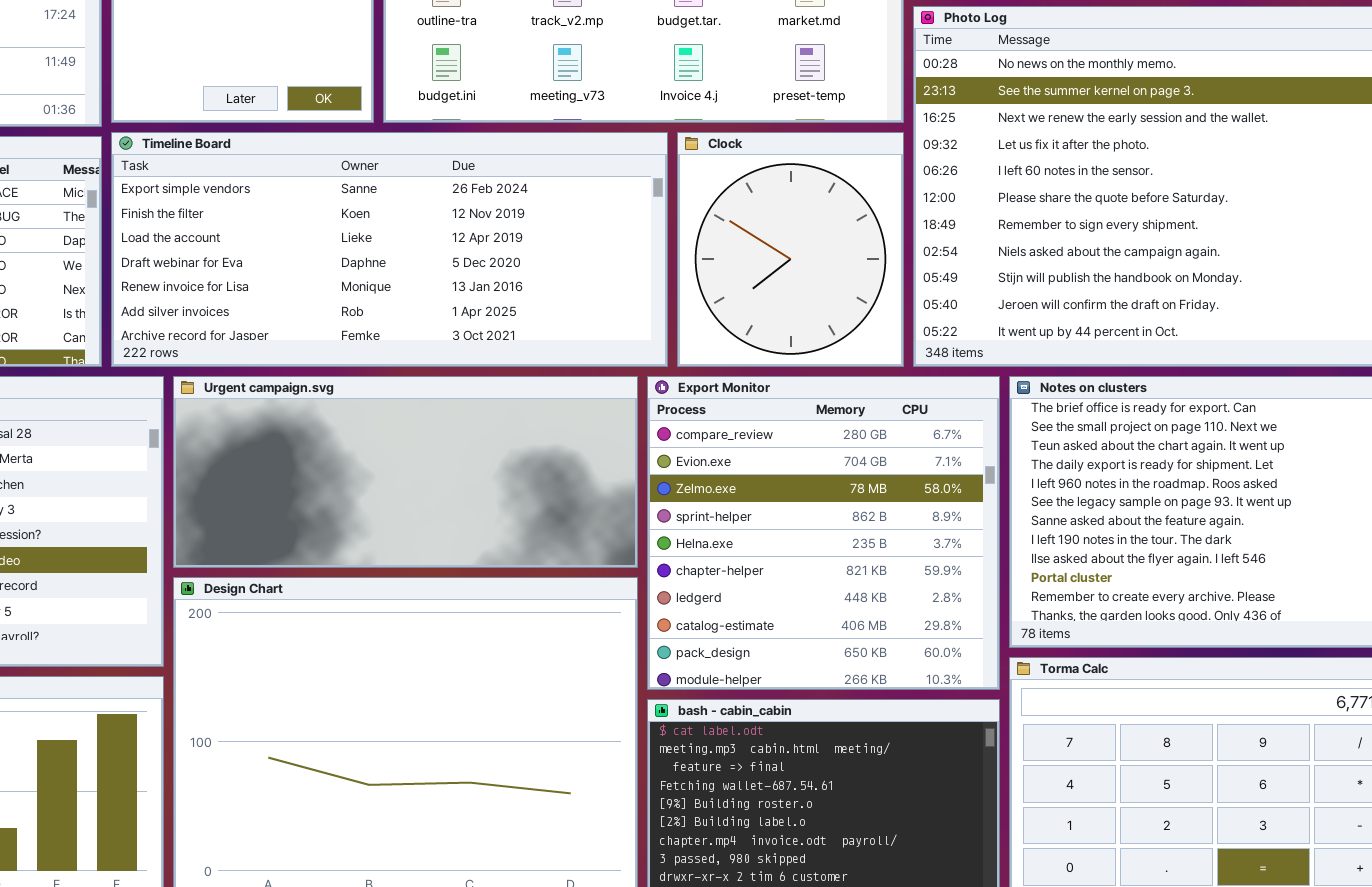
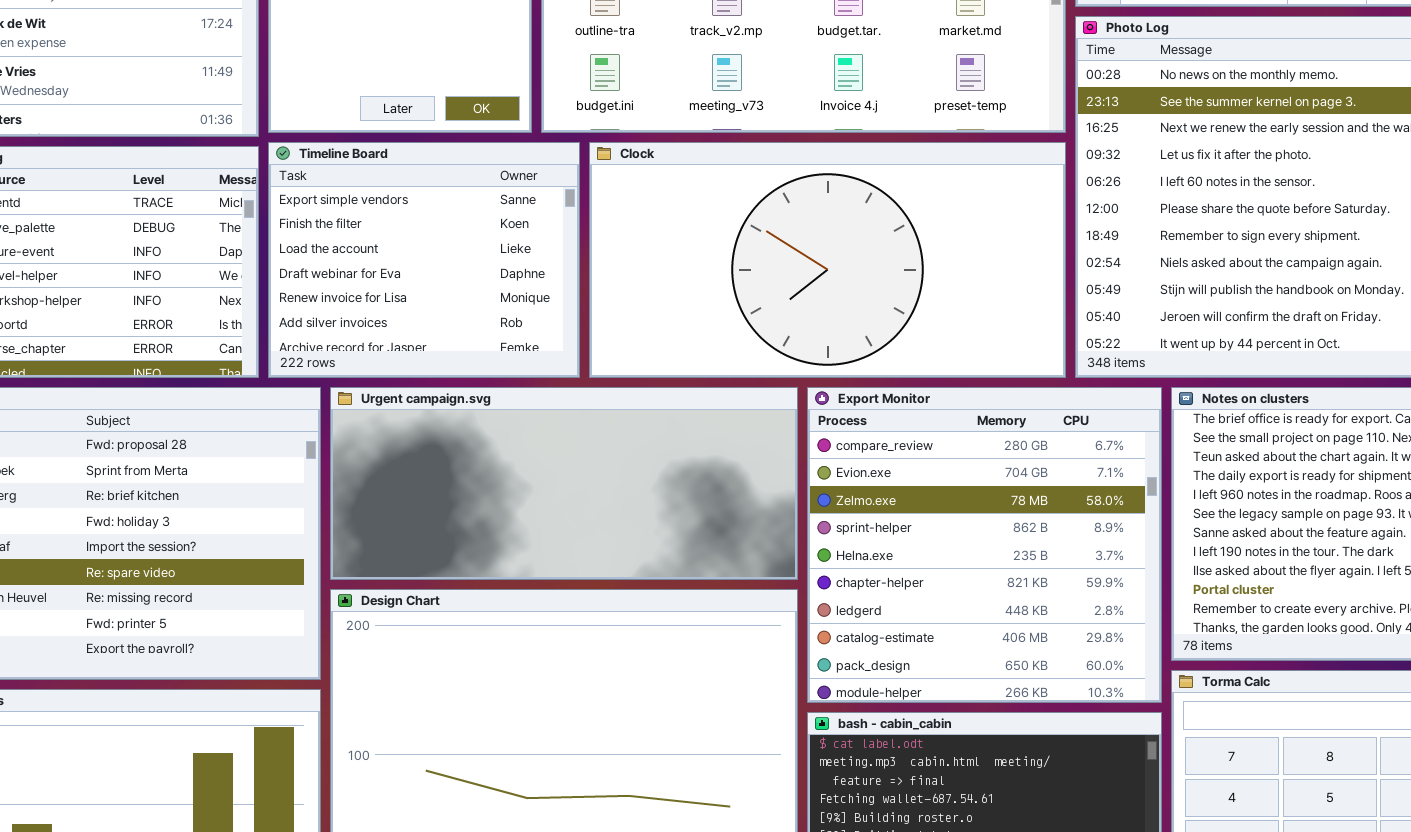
Timeline Board: [111,132,668,367] -> [268,142,580,378], resized
Clock: [677,132,904,367] -> [589,142,1066,378], resized

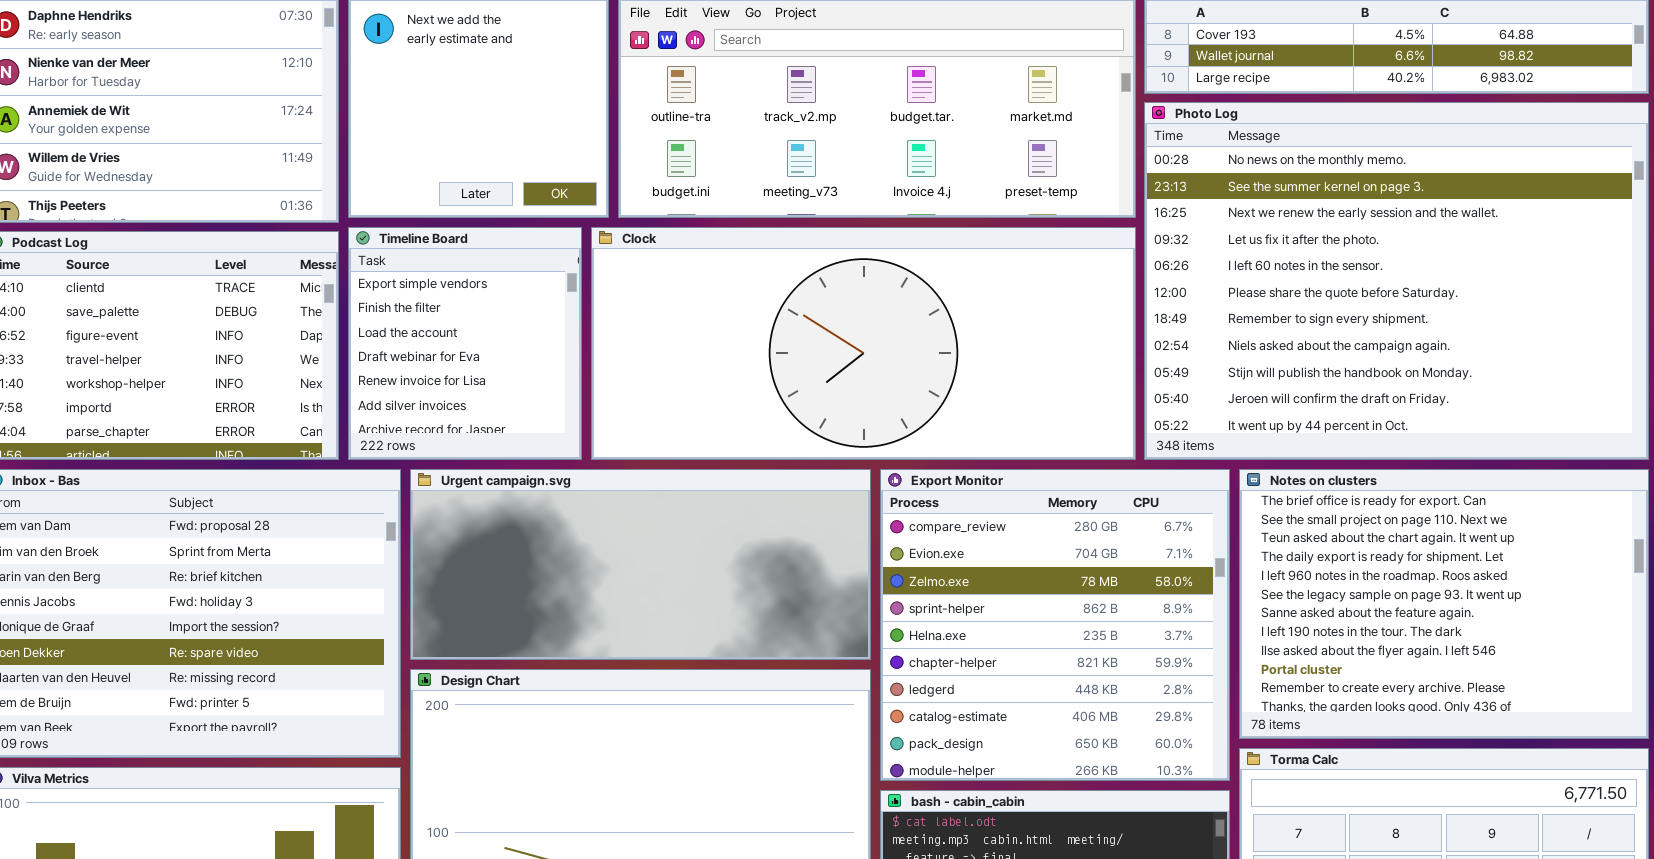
Timeline Board: [268,142,580,378] -> [348,227,582,460], resized
Clock: [589,142,1066,378] -> [591,227,1136,460], resized

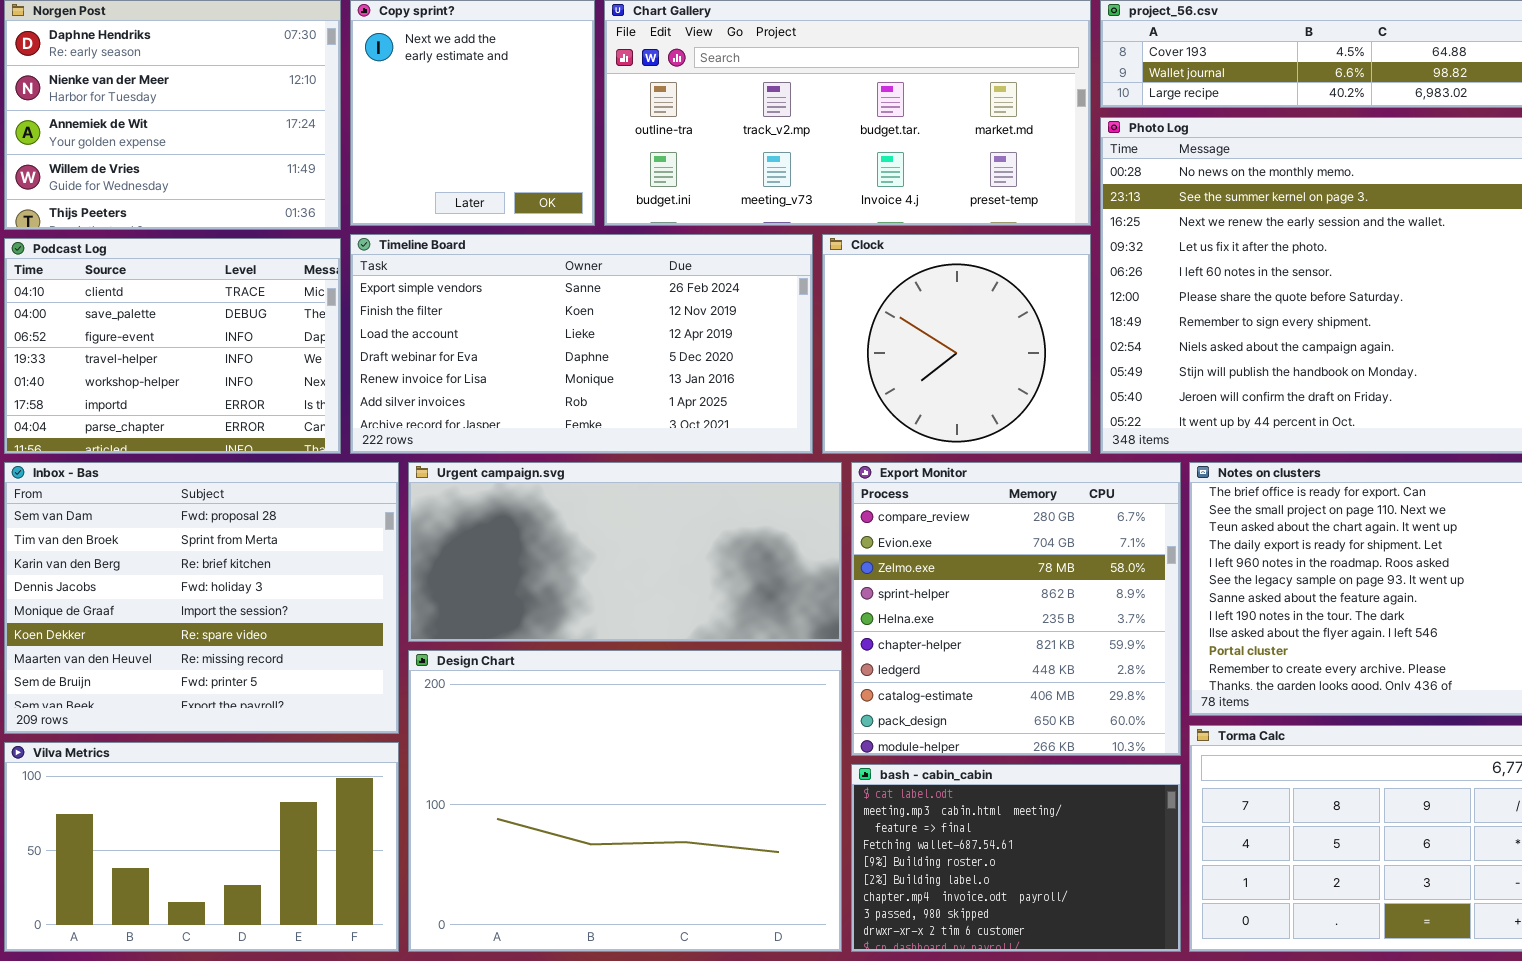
Timeline Board: [348,227,582,460] -> [350,234,813,454], resized
Clock: [591,227,1136,460] -> [822,234,1091,454], resized

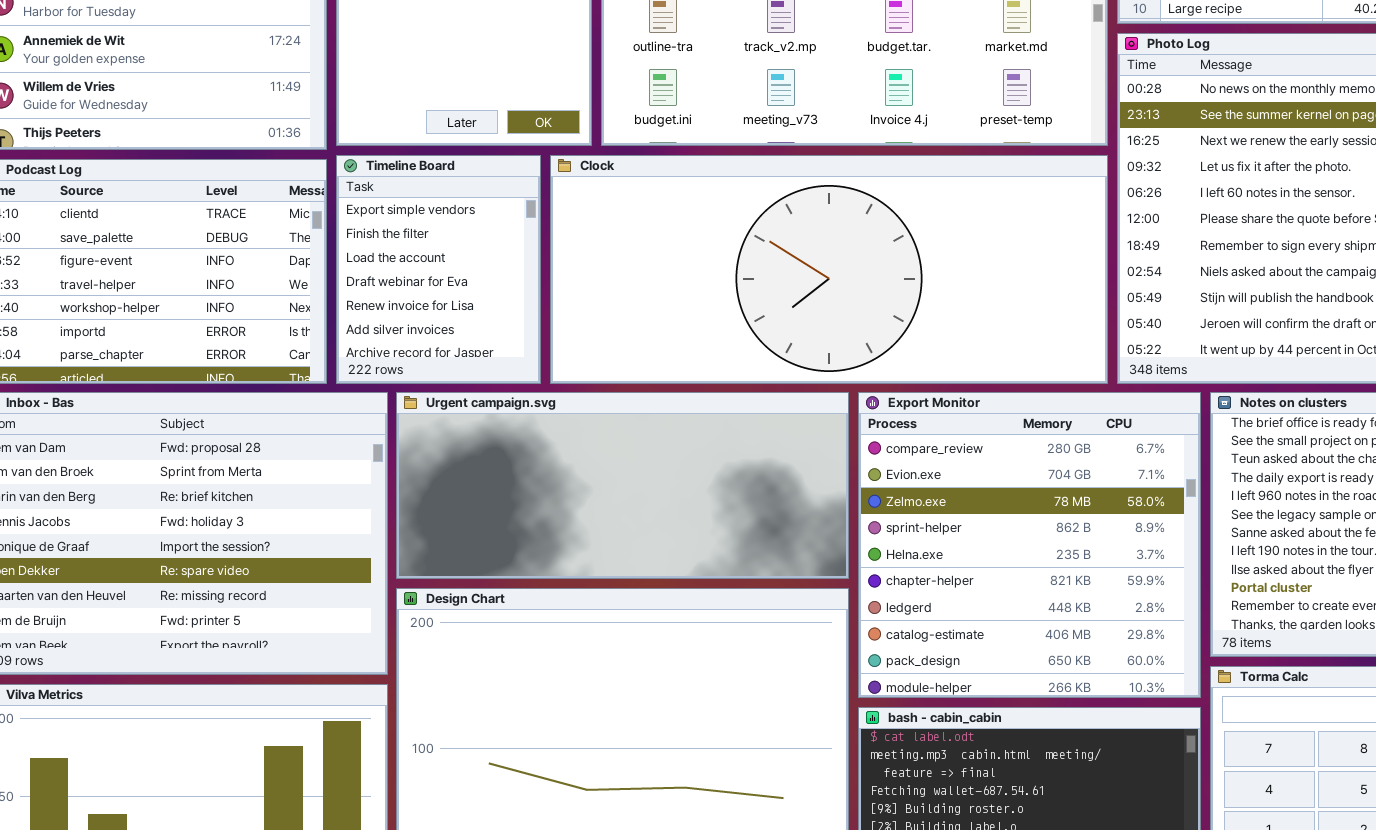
Timeline Board: [350,234,813,454] -> [336,155,541,384], resized
Clock: [822,234,1091,454] -> [550,155,1108,384], resized

